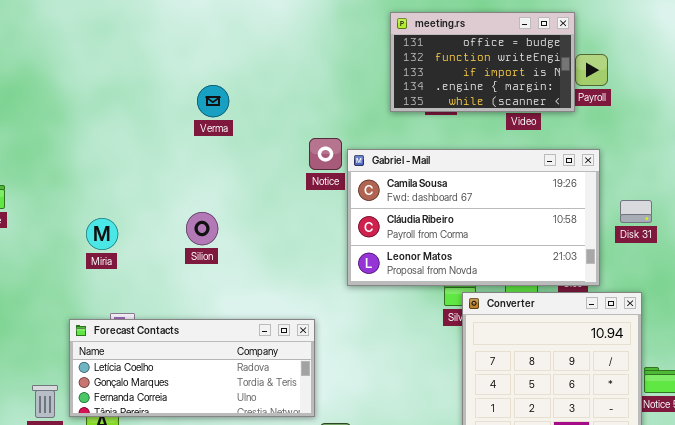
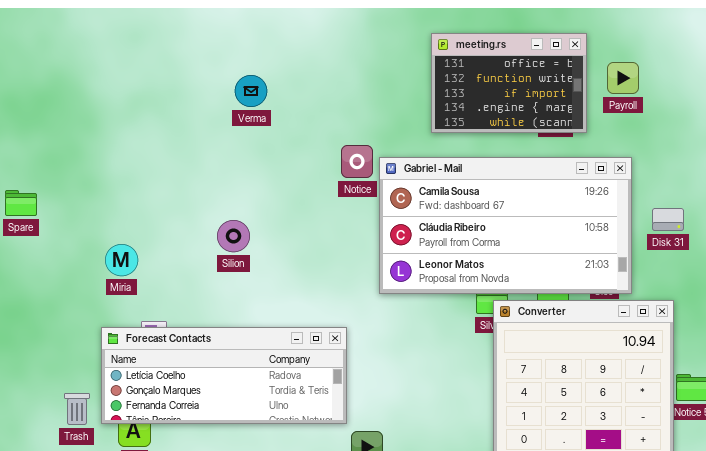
meeting.rs: [390,12,575,112] -> [431,33,587,133], moved, resized
Verma: [197,85,229,117] -> [235,75,267,107], moved
Miria: [86,218,118,250] -> [105,244,138,276], moved

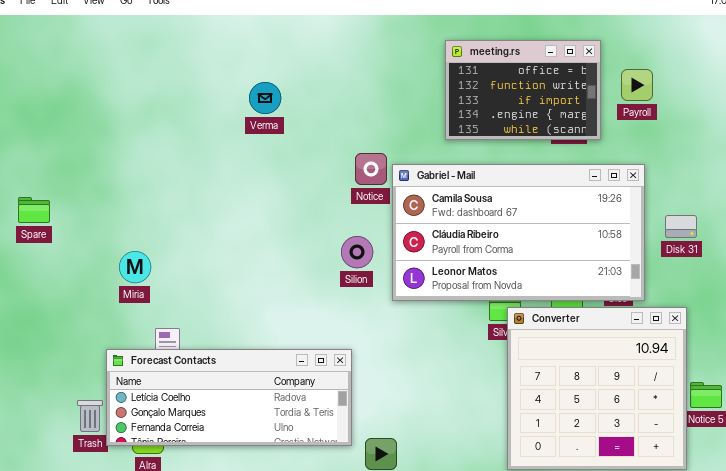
Silion: [217,220,250,252] -> [341,236,373,268], moved
Forecast Contacts: [101,327,347,424] -> [106,349,352,446], moved

